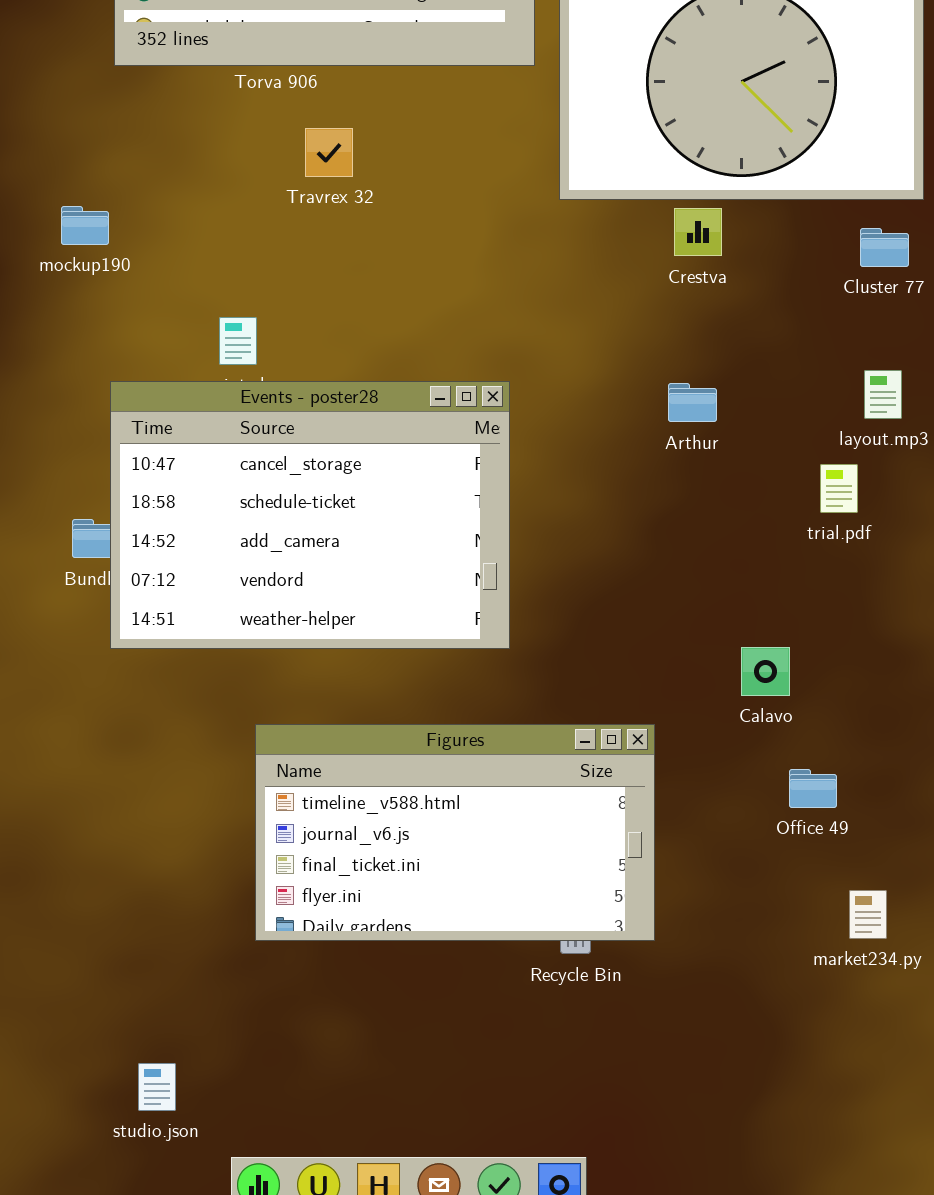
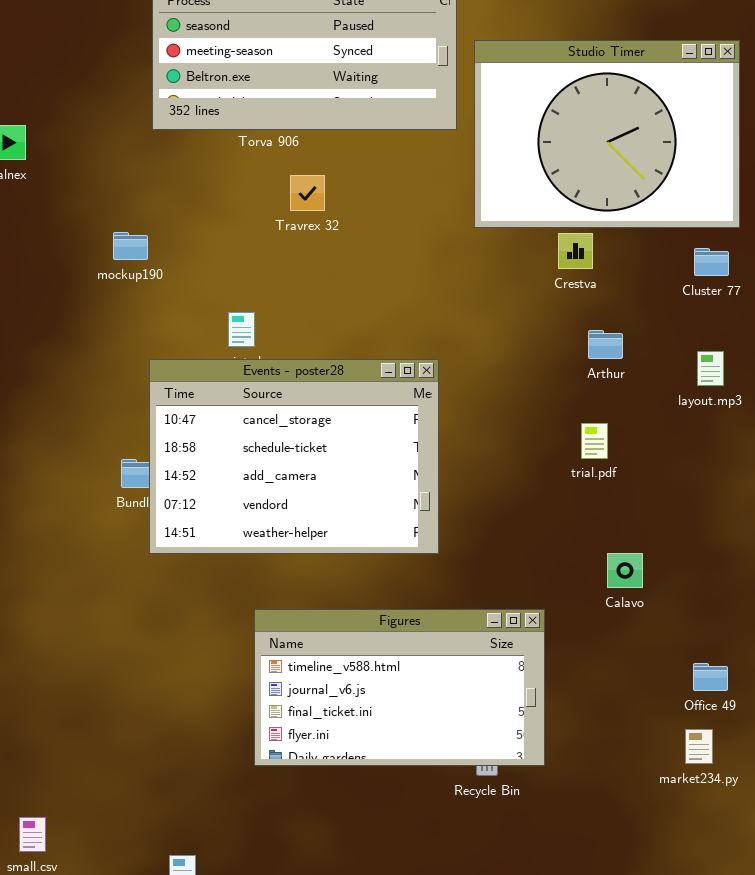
Arthur: [668,383,717,422] -> [588,330,623,359], moved
trial.pdf: [820,464,858,513] -> [581,423,608,459], moved
Office 49: [789,769,837,808] -> [693,663,728,691], moved

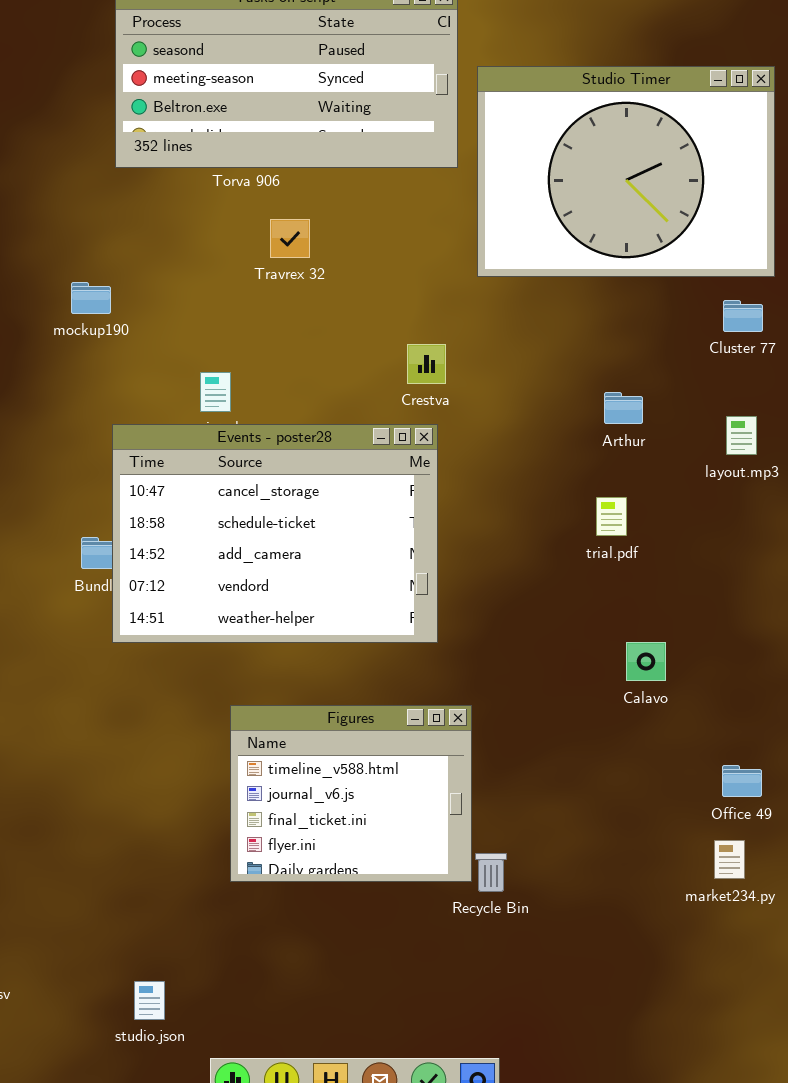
Crestva: [558,233,593,269] -> [407,344,446,384], moved
Figures: [254,609,545,766] -> [230,705,472,882], resized

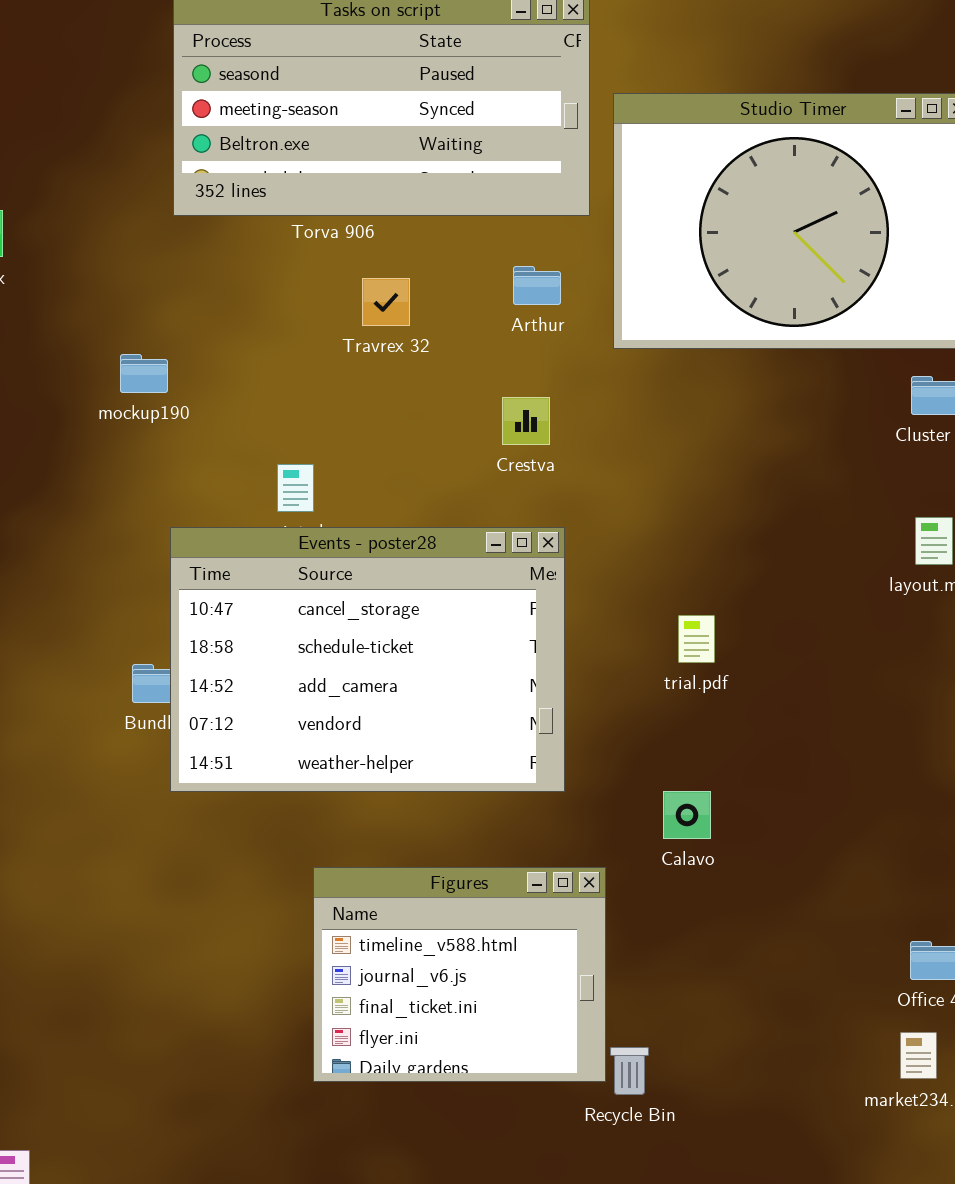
Crestva: [407,344,446,384] -> [502,397,550,445], moved
Arthur: [604,392,643,424] -> [513,266,561,305], moved
trial.pdf: [596,497,627,536] -> [678,615,715,663], moved
Calavo: [626,642,666,681] -> [663,791,711,839], moved

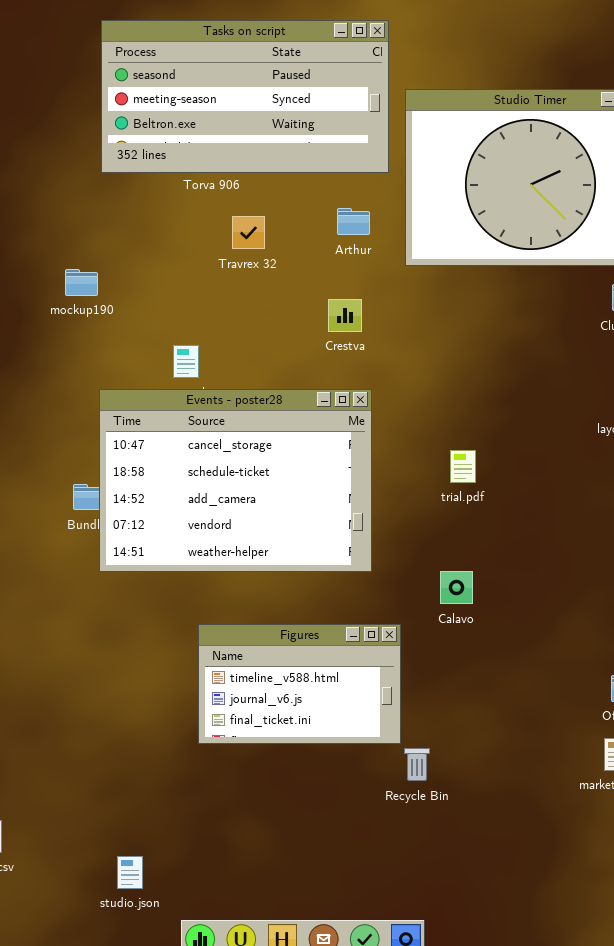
Figures: [313,867,606,1082] -> [198,624,401,744], resized

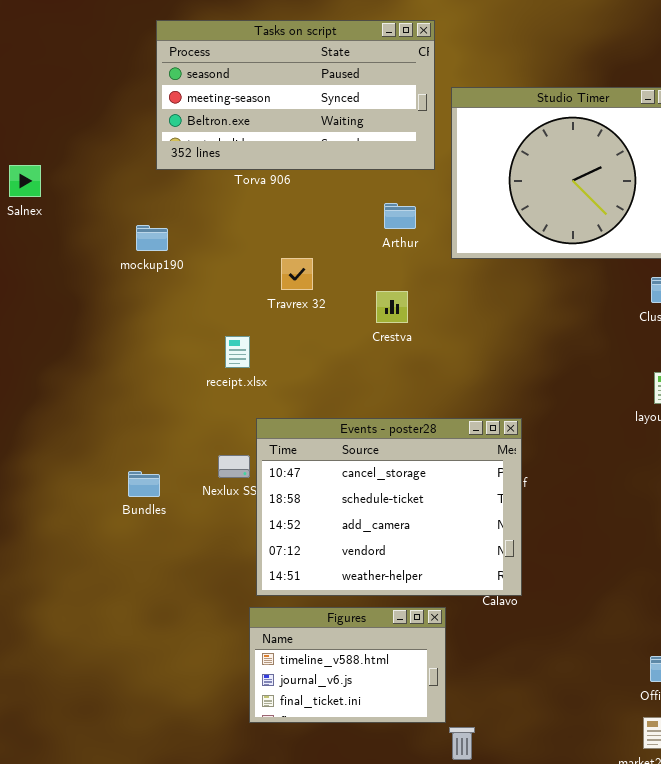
Travrex 32: [232,216,265,249] -> [281,258,313,290], moved
mockup190: [65,269,98,296] -> [136,225,168,251], moved
Events - poster28: [99,389,372,572] -> [256,418,522,596], moved

